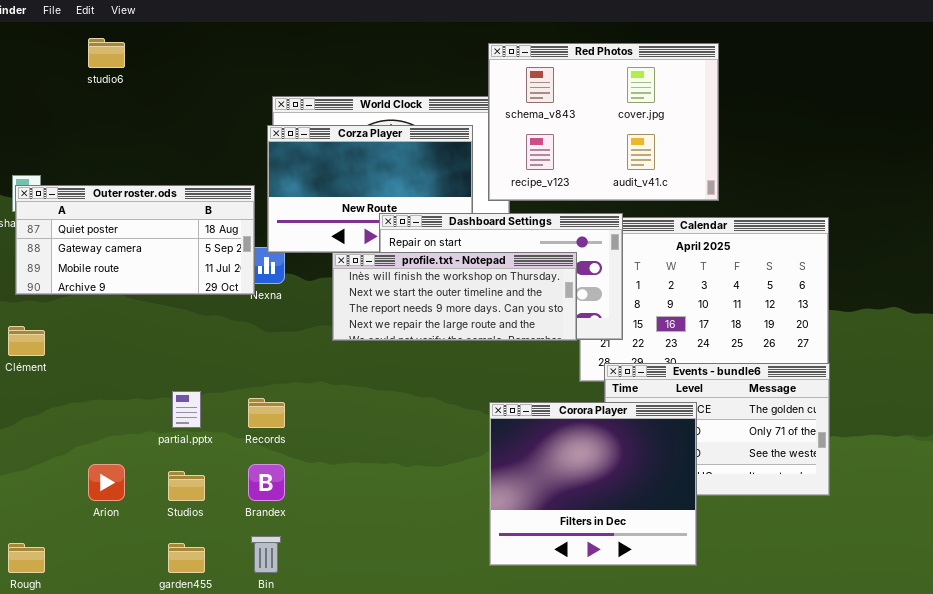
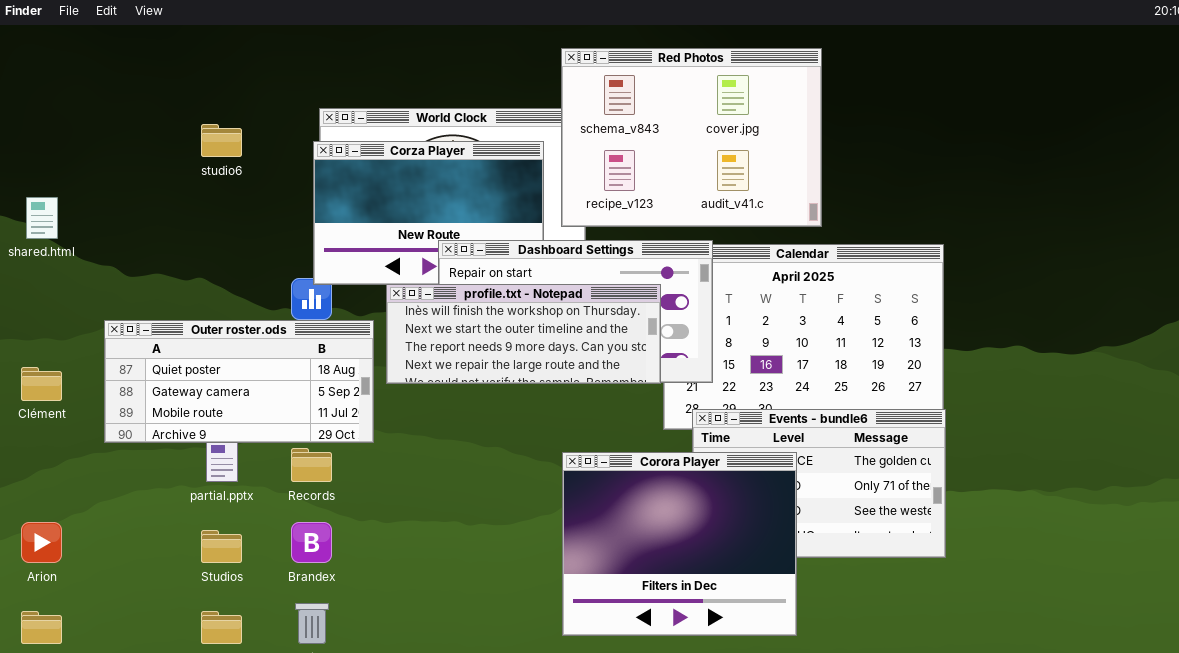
studio6: [88,38,125,68] -> [201,124,242,157], moved
Outer roster.ods: [15,185,255,295] -> [104,320,374,443], moved
Arion: [88,464,125,501] -> [21,522,62,563], moved

